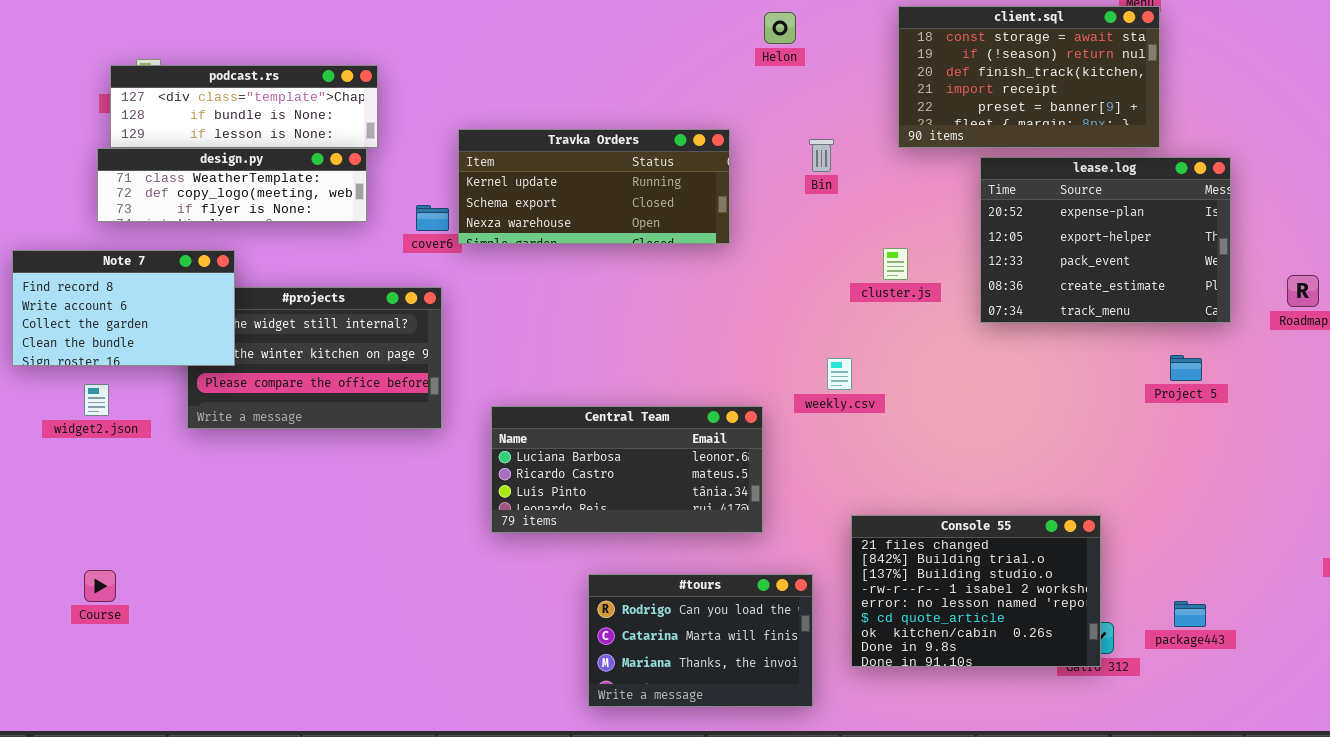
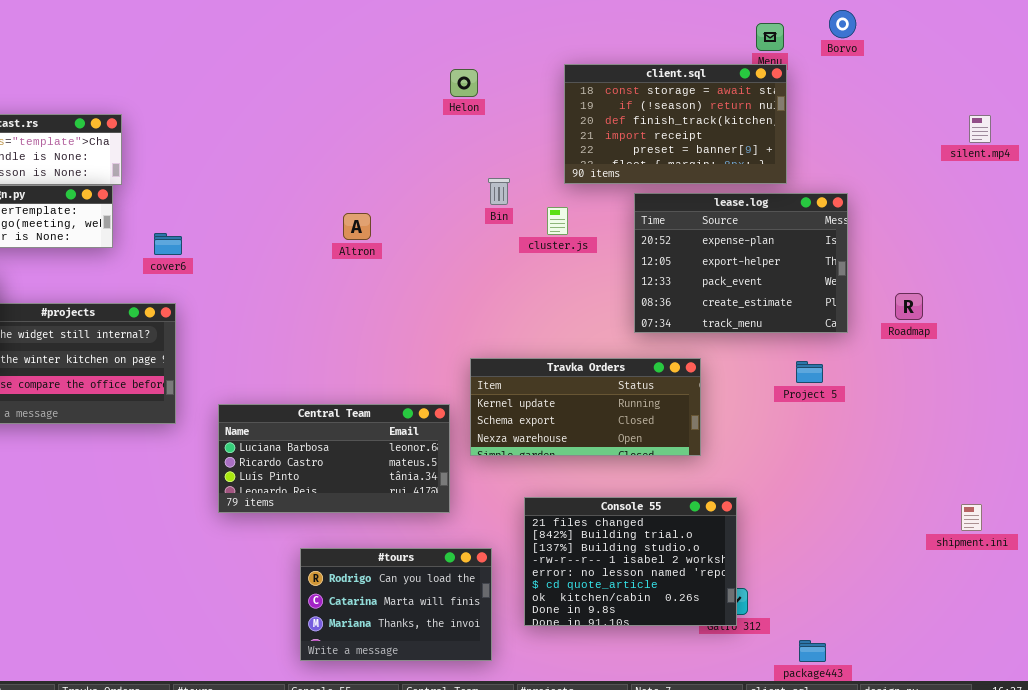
Travka Orders: [458,129,730,244] -> [470,358,701,456], moved
cluster.js: [883,248,908,280] -> [547,207,568,235], moved
package443: [1174,601,1206,627] -> [799,640,826,662], moved

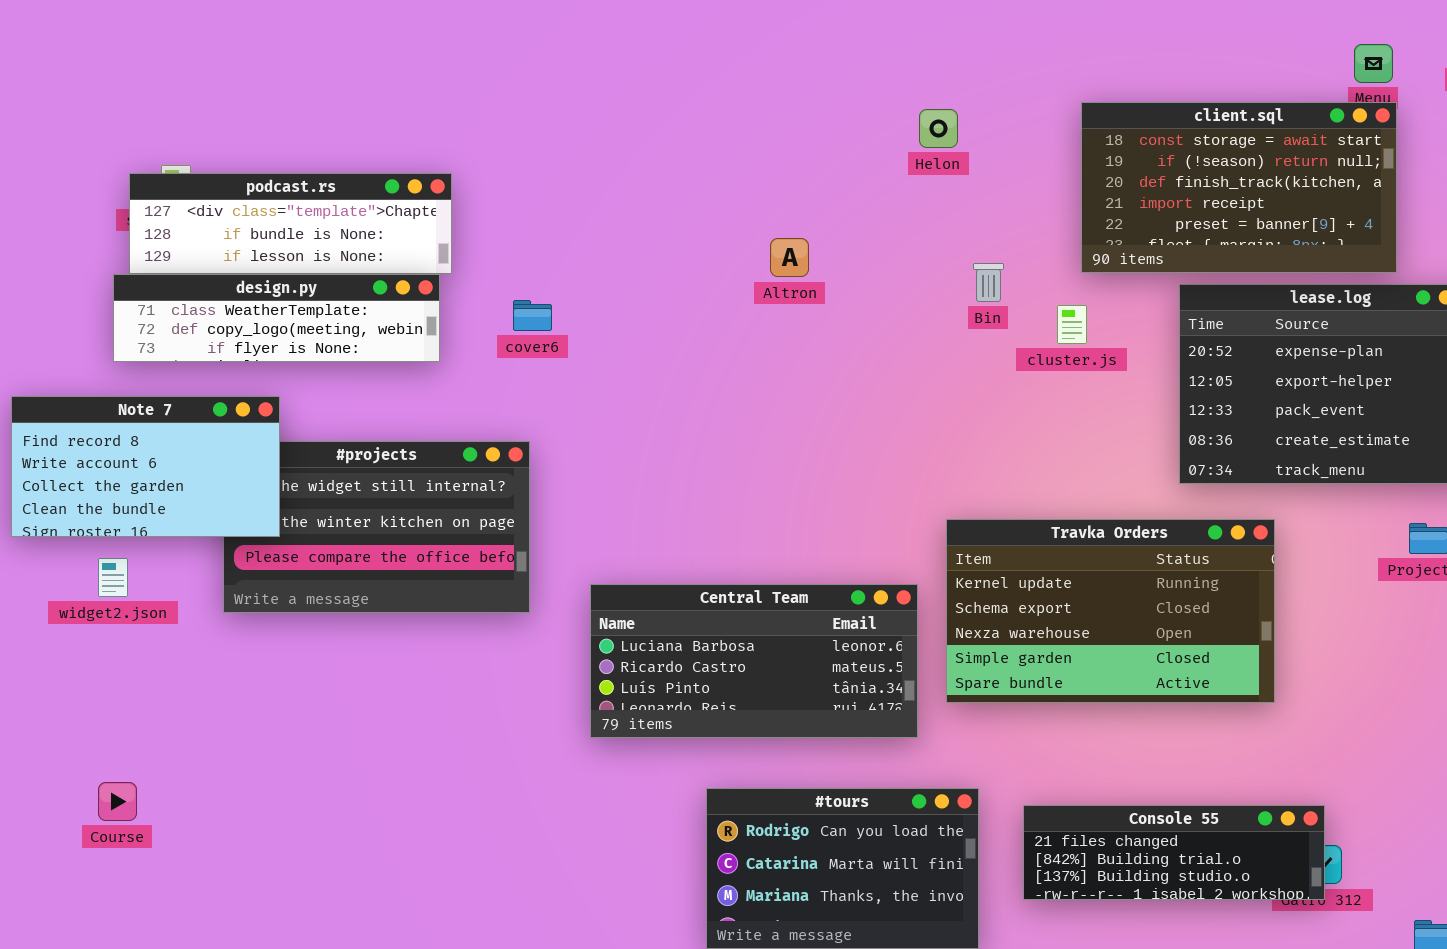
Altron: [343,213,371,240] -> [770,238,809,277], moved
cover6: [154,233,182,255] -> [513,300,552,331], moved
Travka Orders: [470,358,701,456] -> [946,519,1275,703], resized
Console 55: [524,497,737,626] -> [1023,805,1325,900], resized

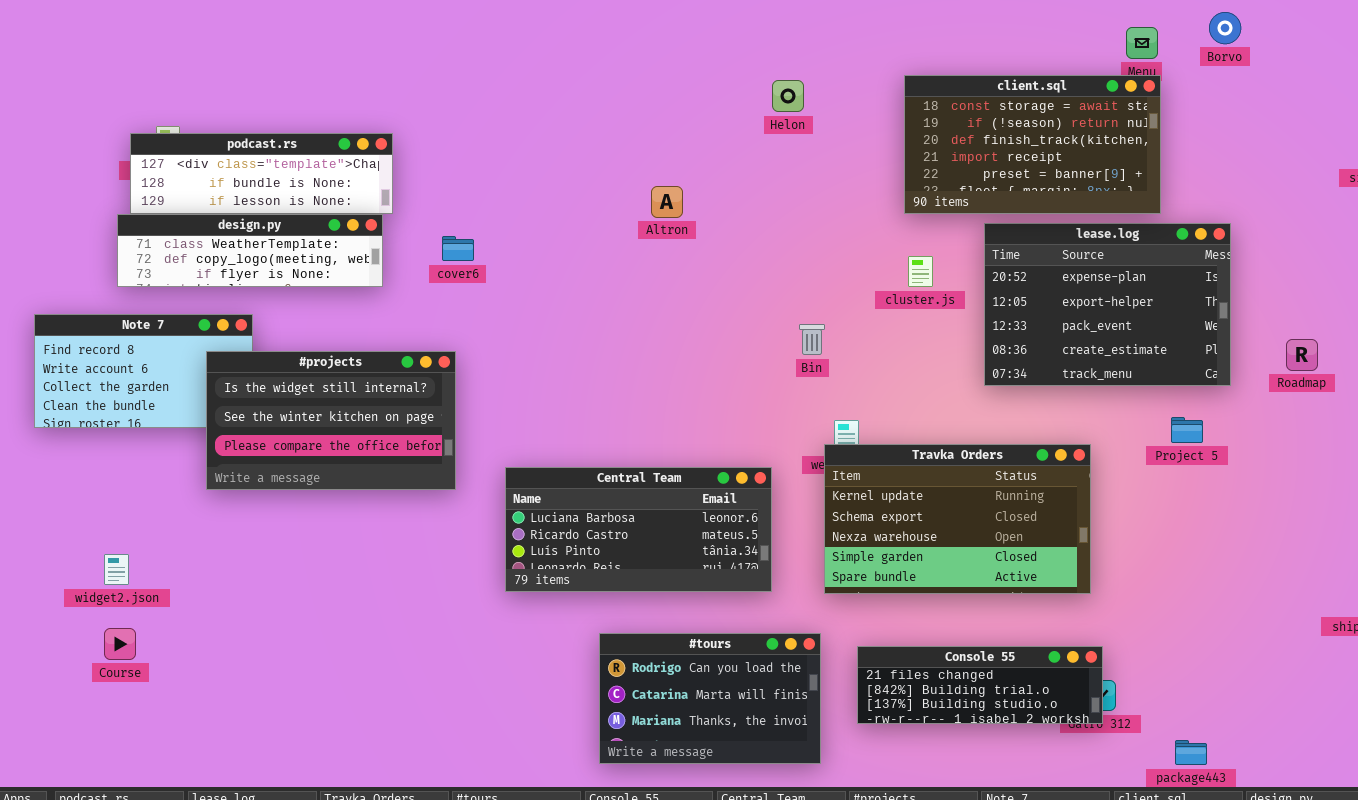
Bin: [973,263,1004,302] -> [799,324,825,355], moved
cluster.js: [1057,305,1087,344] -> [908,256,933,287], moved
#projects: [223,441,530,613] -> [206,351,456,490], raised
Travka Orders: [946,519,1275,703] -> [824,444,1091,594], moved
widget2.json: [98,558,128,597] -> [104,554,129,585], moved

